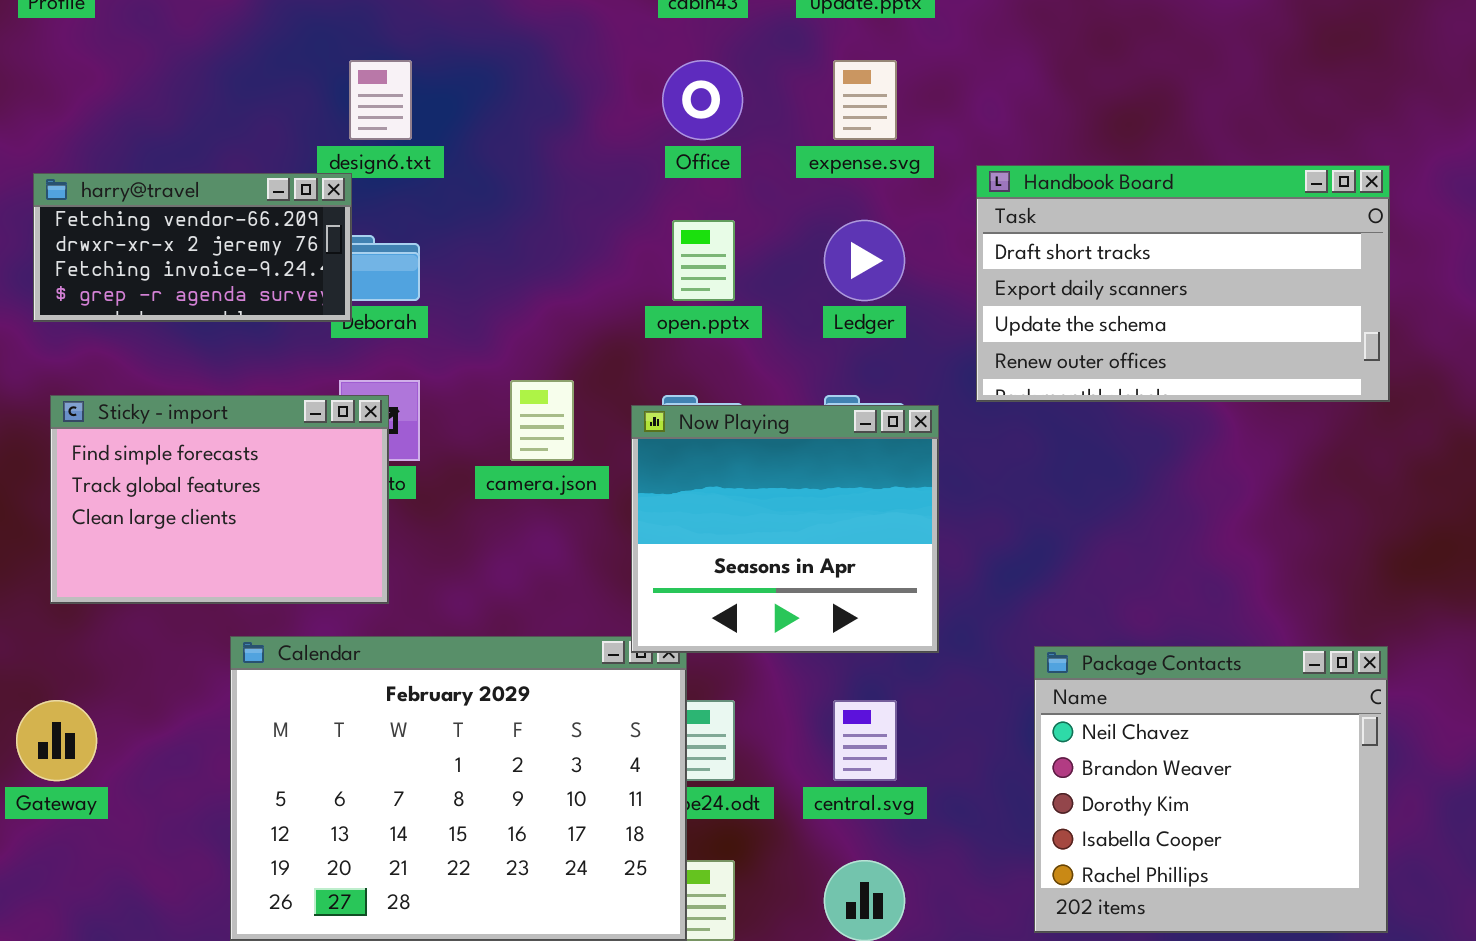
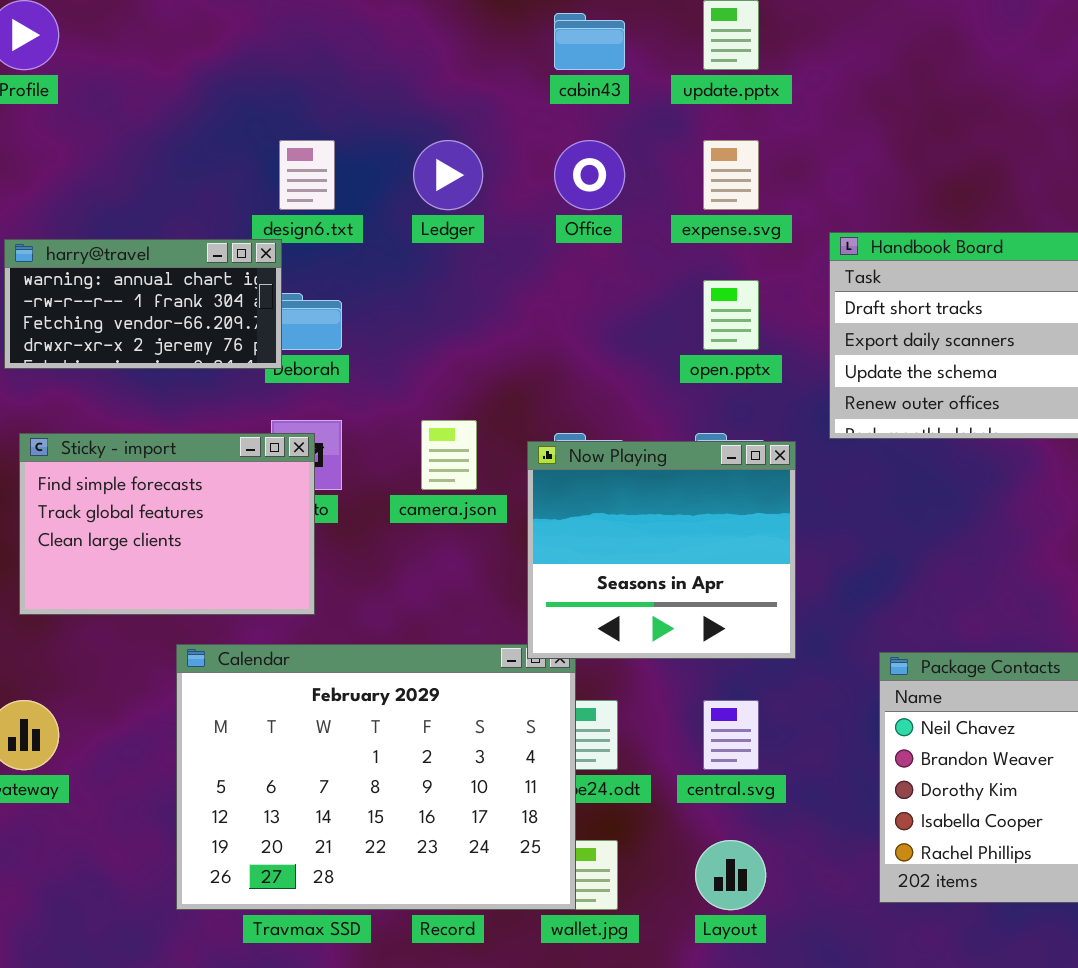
harry@travel: [33,173,352,322] -> [4,239,282,369], scrolled up 2 rows
open.pptx: [672,220,735,301] -> [703,280,759,350], moved
Ledger: [824,220,905,301] -> [413,140,483,210], moved

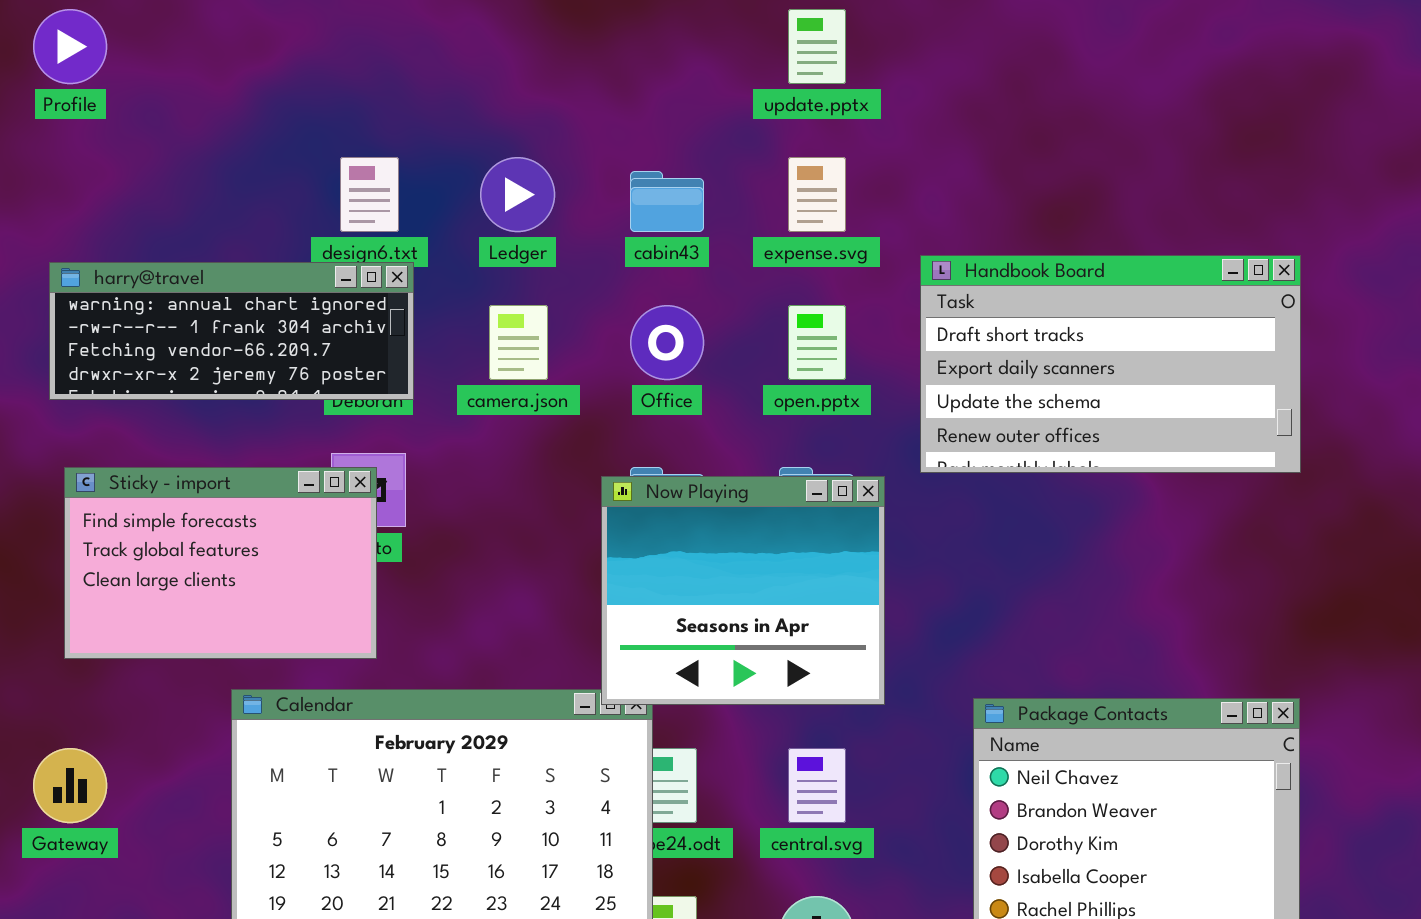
cabin43: [554,13,625,70] -> [630,171,704,232], moved
Office: [554,140,625,210] -> [630,305,704,380], moved
harry@travel: [4,239,282,369] -> [49,262,414,400], resized
camera.json: [421,420,477,490] -> [489,305,548,380], moved

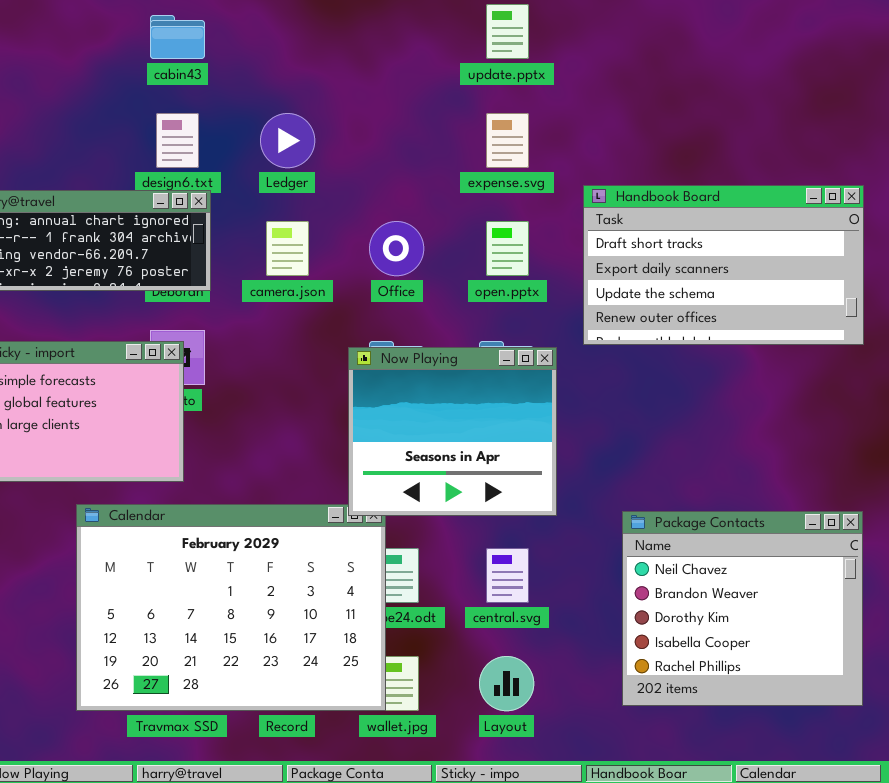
cabin43: [630,171,704,232] -> [150,15,205,59], moved

